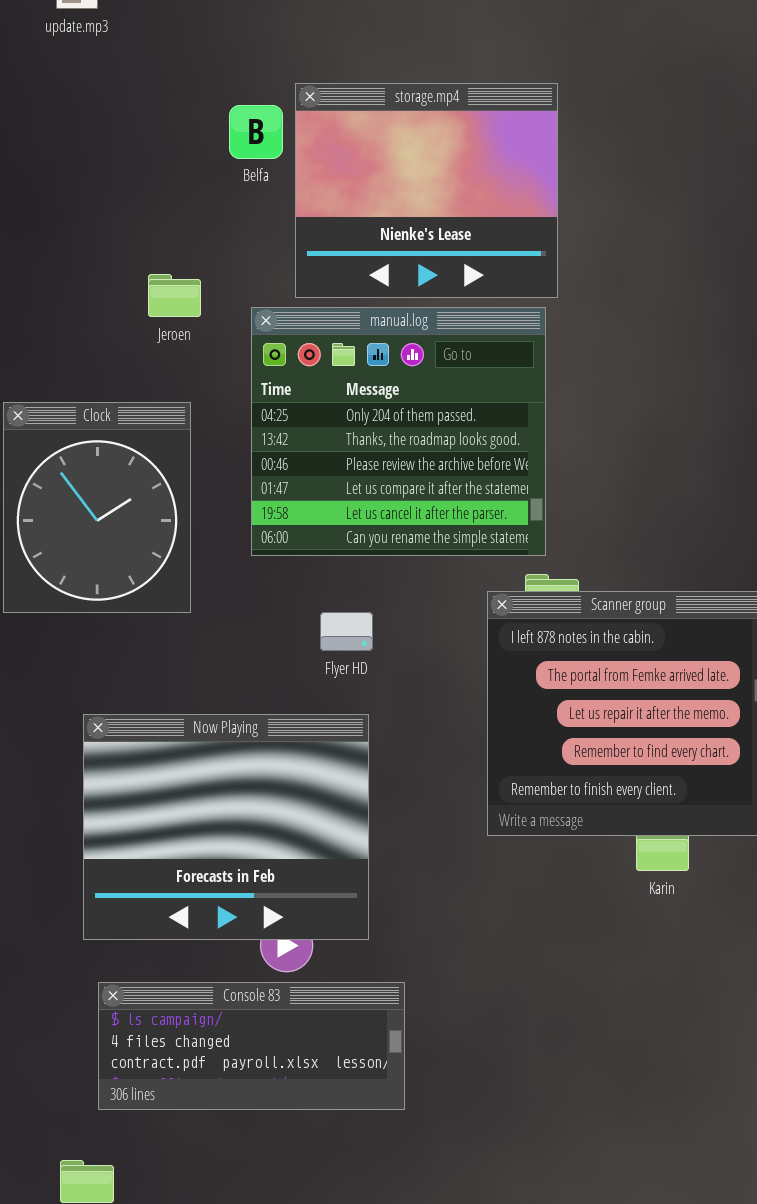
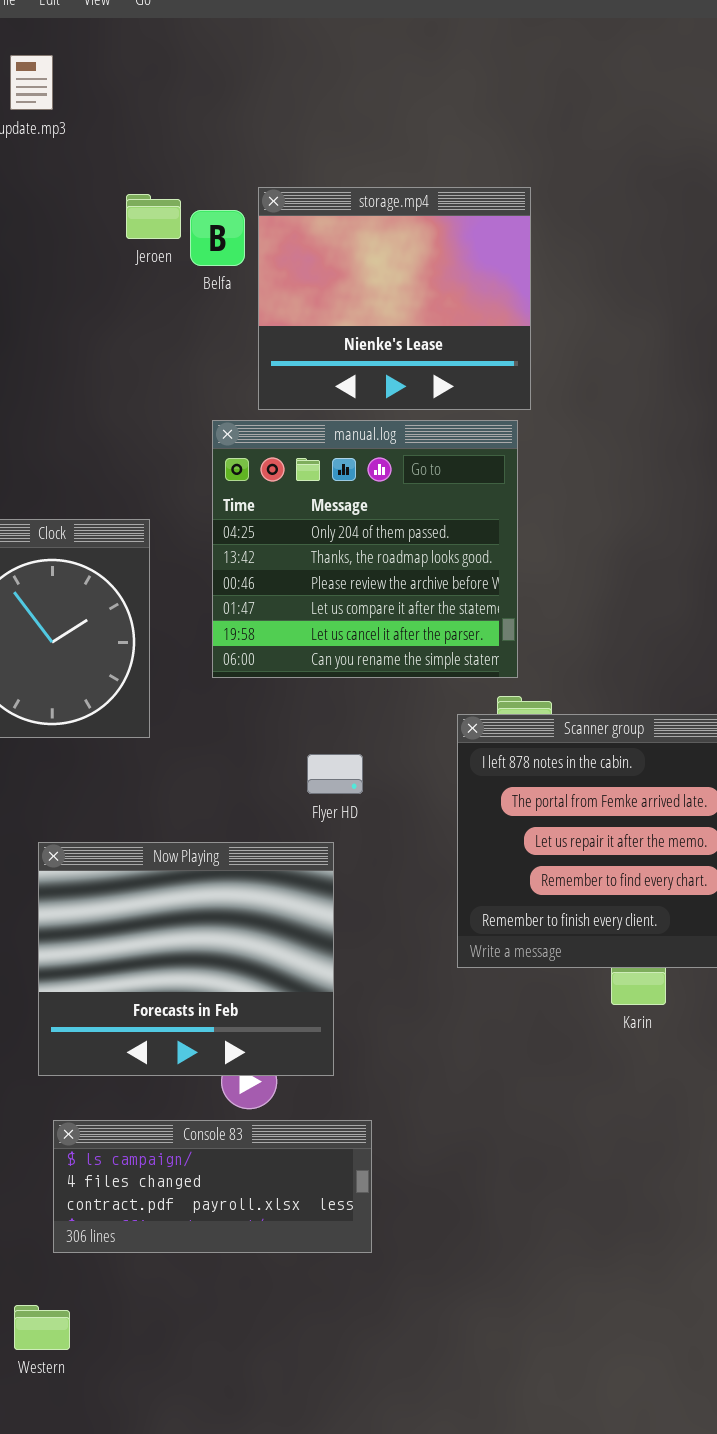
Jeroen: [148,274,201,317] -> [126,194,181,239], moved
Flyer HD: [320,612,373,651] -> [307,754,363,794], moved

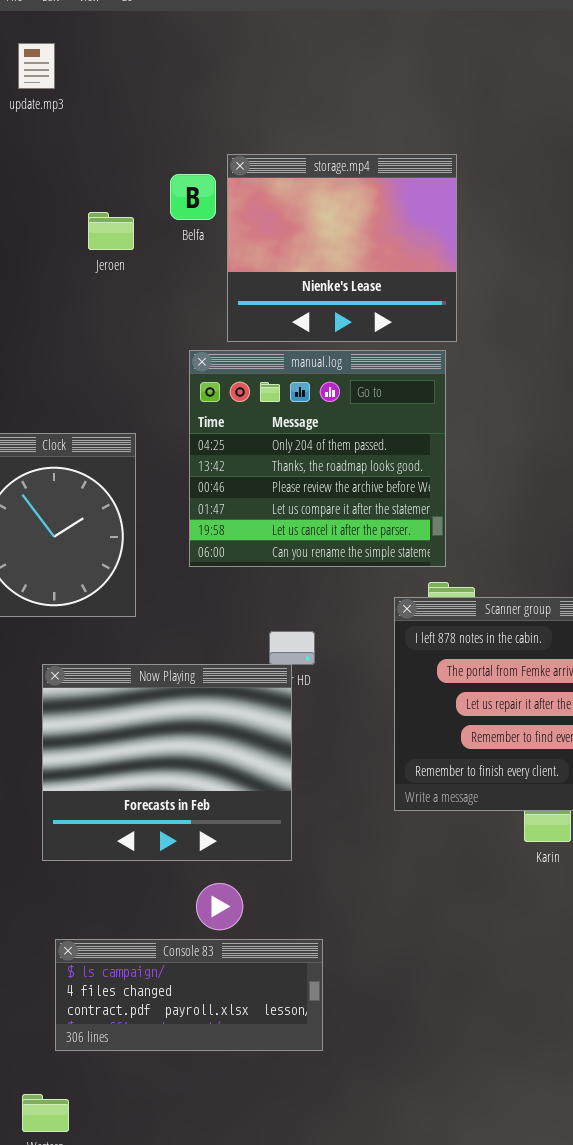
Jeroen: [126,194,181,239] -> [88,212,134,250], moved
Now Playing: [38,842,334,1076] -> [42,664,292,861], moved

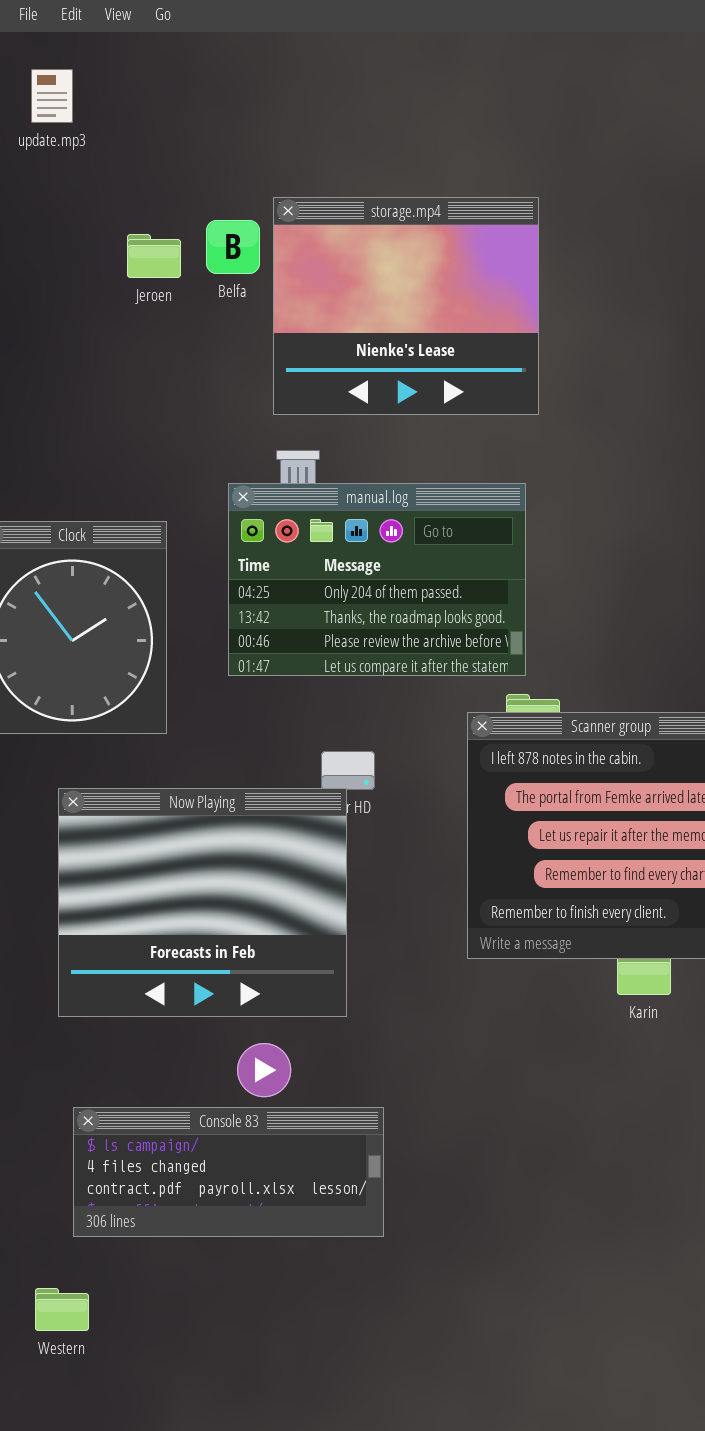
Jeroen: [88,212,134,250] -> [127,234,181,278], moved
manual.log: [189,350,446,567] -> [228,483,526,676], resized

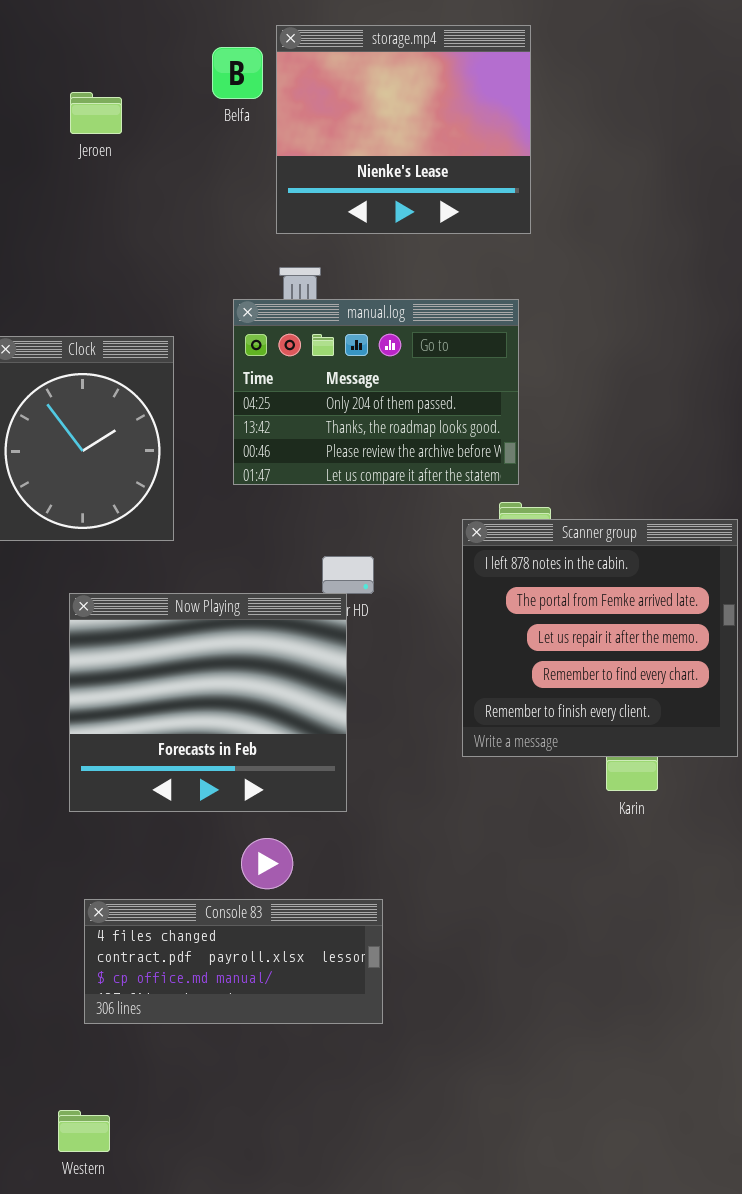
Jeroen: [127,234,181,278] -> [70,92,122,134], moved
Console 83: [73,1107,384,1237] -> [84,899,383,1024], scrolled down 1 row
Western: [35,1288,89,1331] -> [58,1110,110,1152], moved

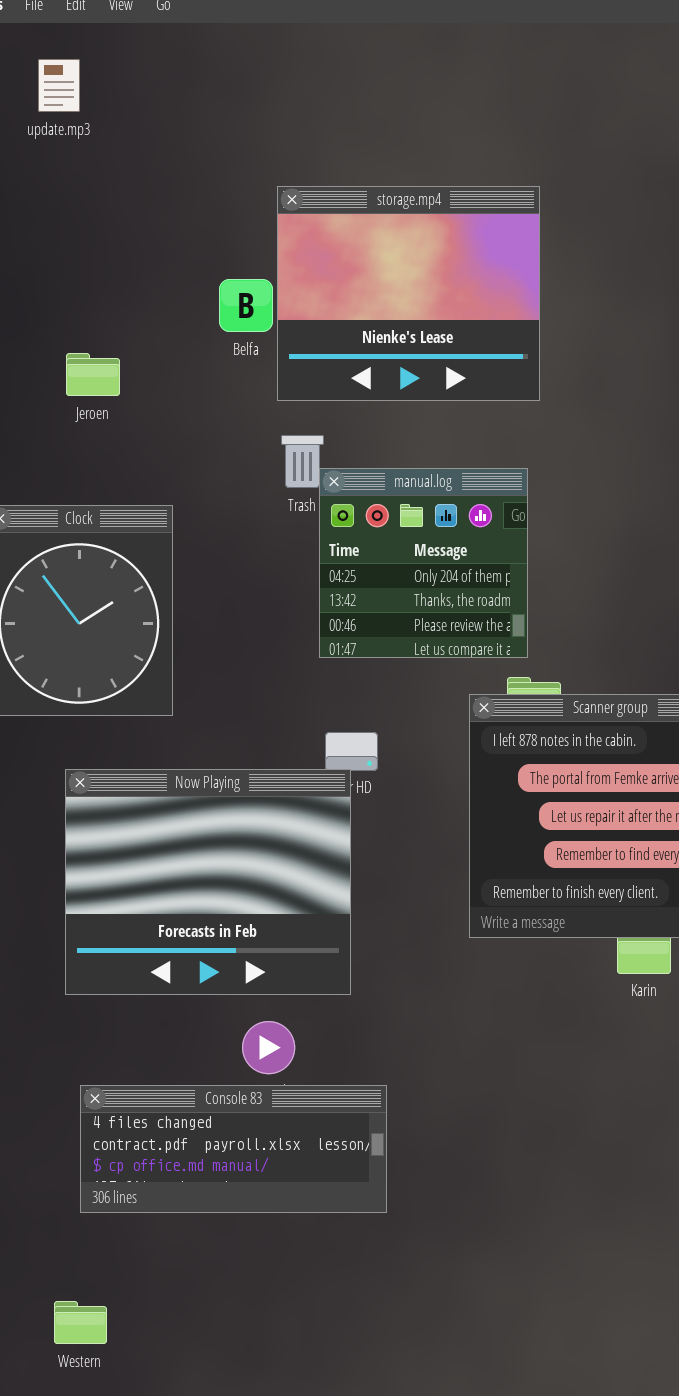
Belfa: [212,47,263,99] -> [219,279,273,332], moved
Jeroen: [70,92,122,134] -> [66,353,120,396], moved
manual.log: [233,299,519,485] -> [319,468,528,658], resized

